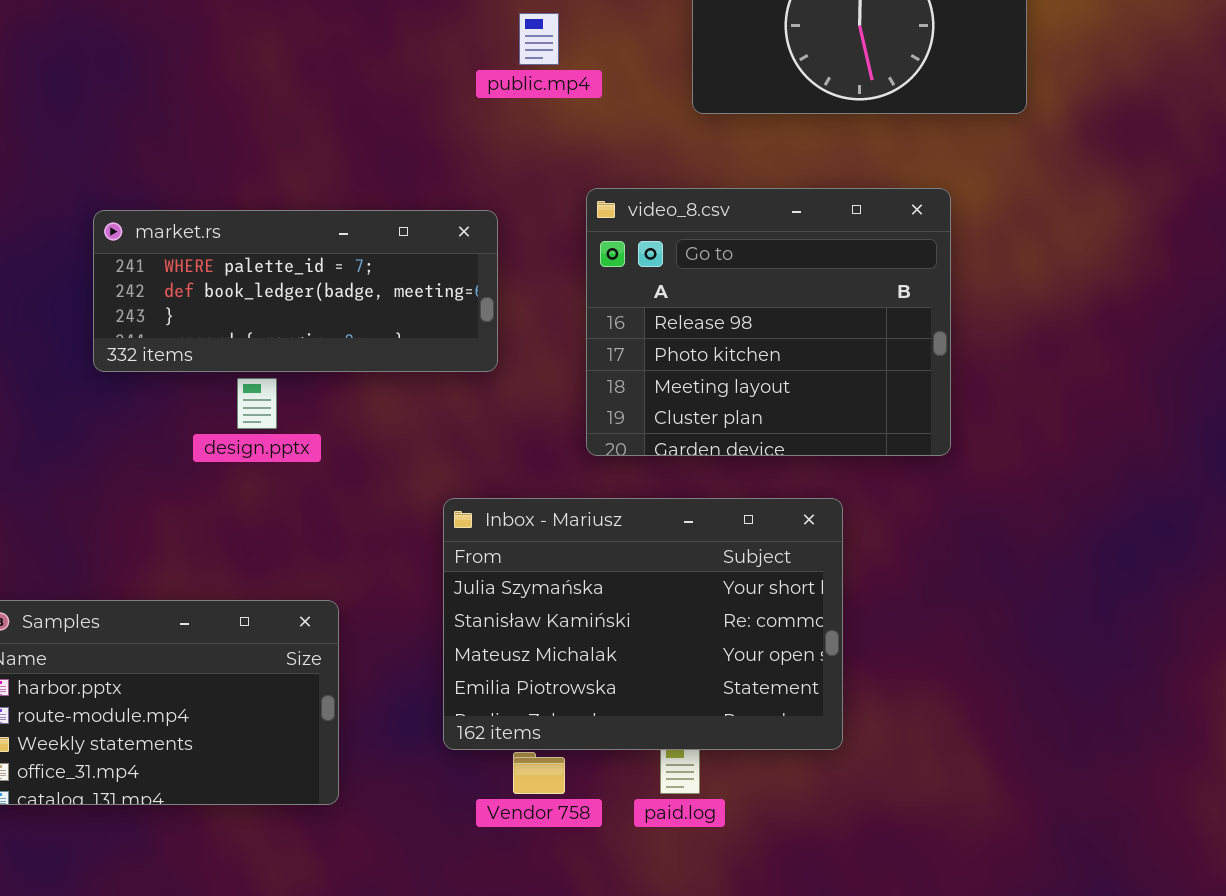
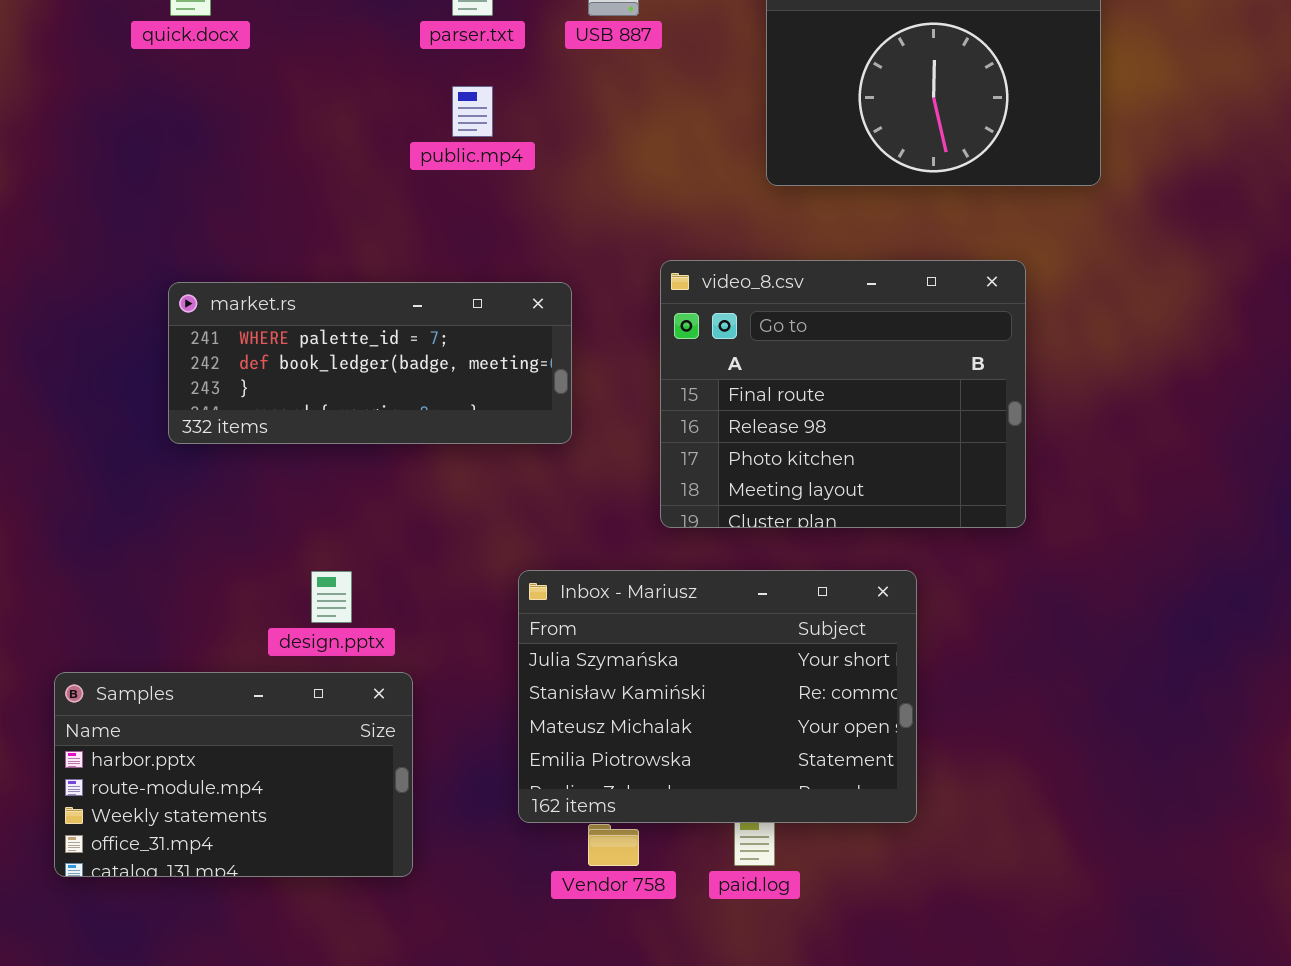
public.mp4: [519,13,559,65] -> [452,86,493,137], moved
video_8.csv: [586,188,951,456] -> [660,260,1026,528], scrolled up 1 row
design.pptx: [237,378,277,429] -> [311,571,352,623], moved

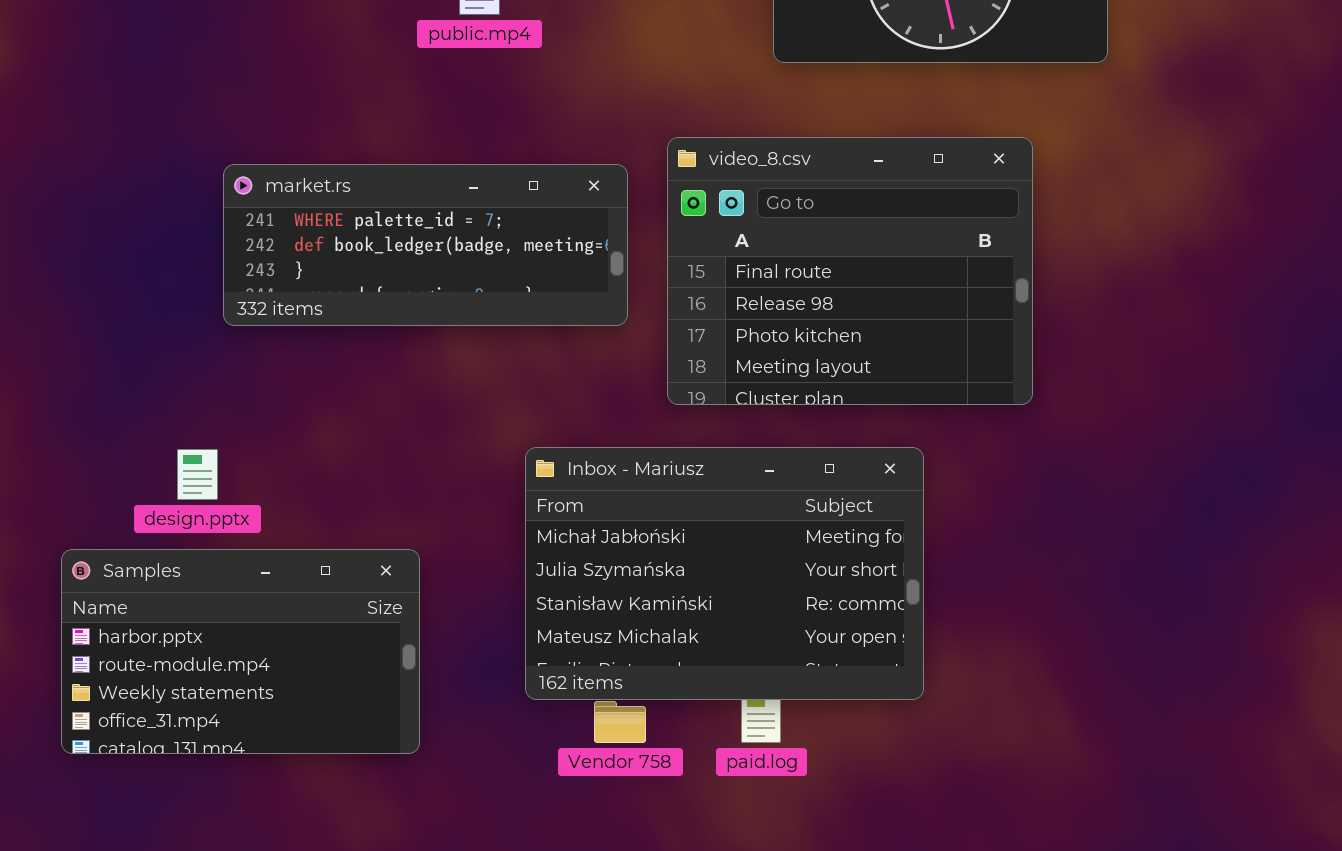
market.rs: [168,282,572,444] -> [223,164,628,326], moved
Inbox - Mariusz: [518,570,917,823] -> [525,447,924,700], scrolled up 1 row
design.pptx: [311,571,352,623] -> [177,449,218,500], moved

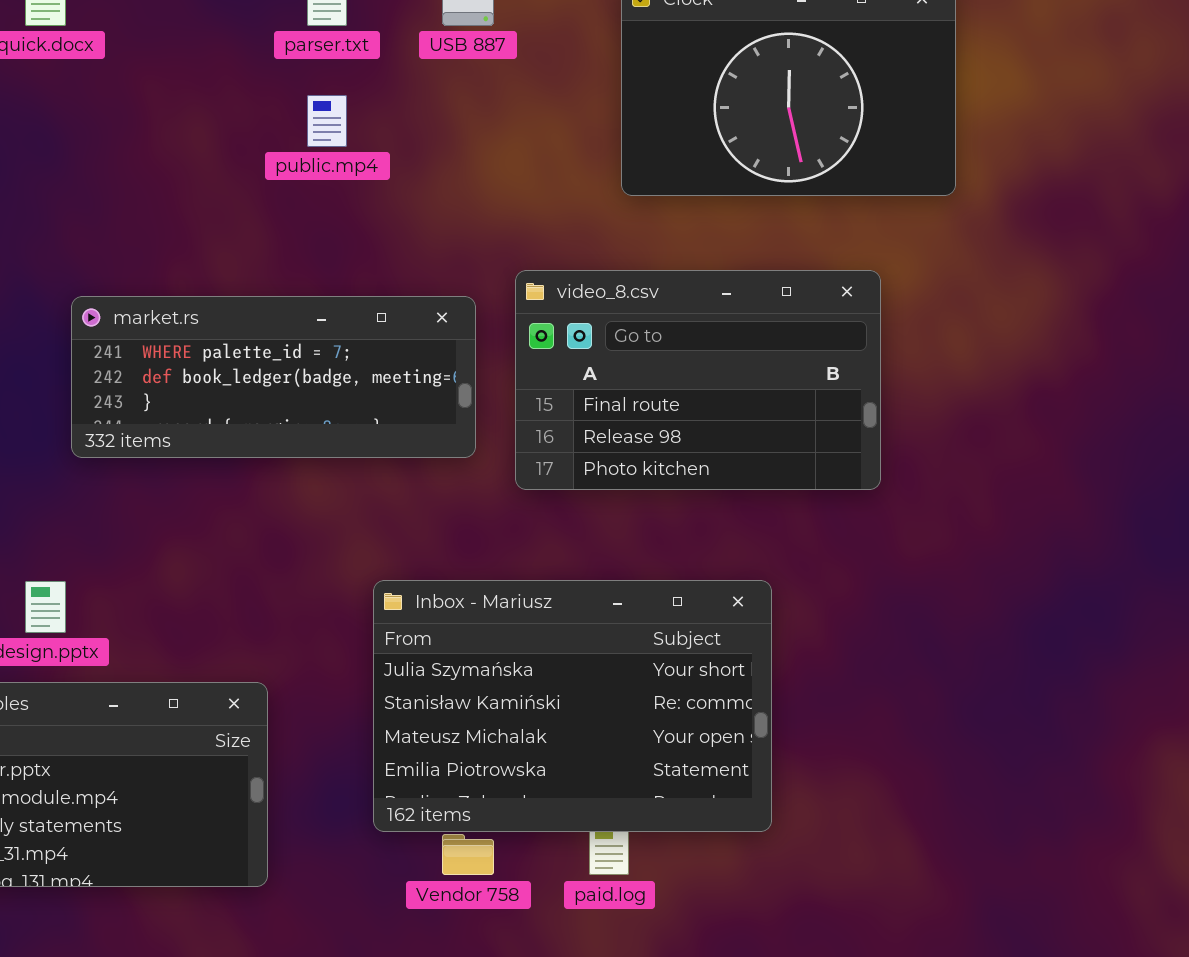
video_8.csv: [667,137,1033,405] -> [515,270,881,490], resized
Inbox - Mariusz: [525,447,924,700] -> [373,580,772,832], scrolled down 1 row

